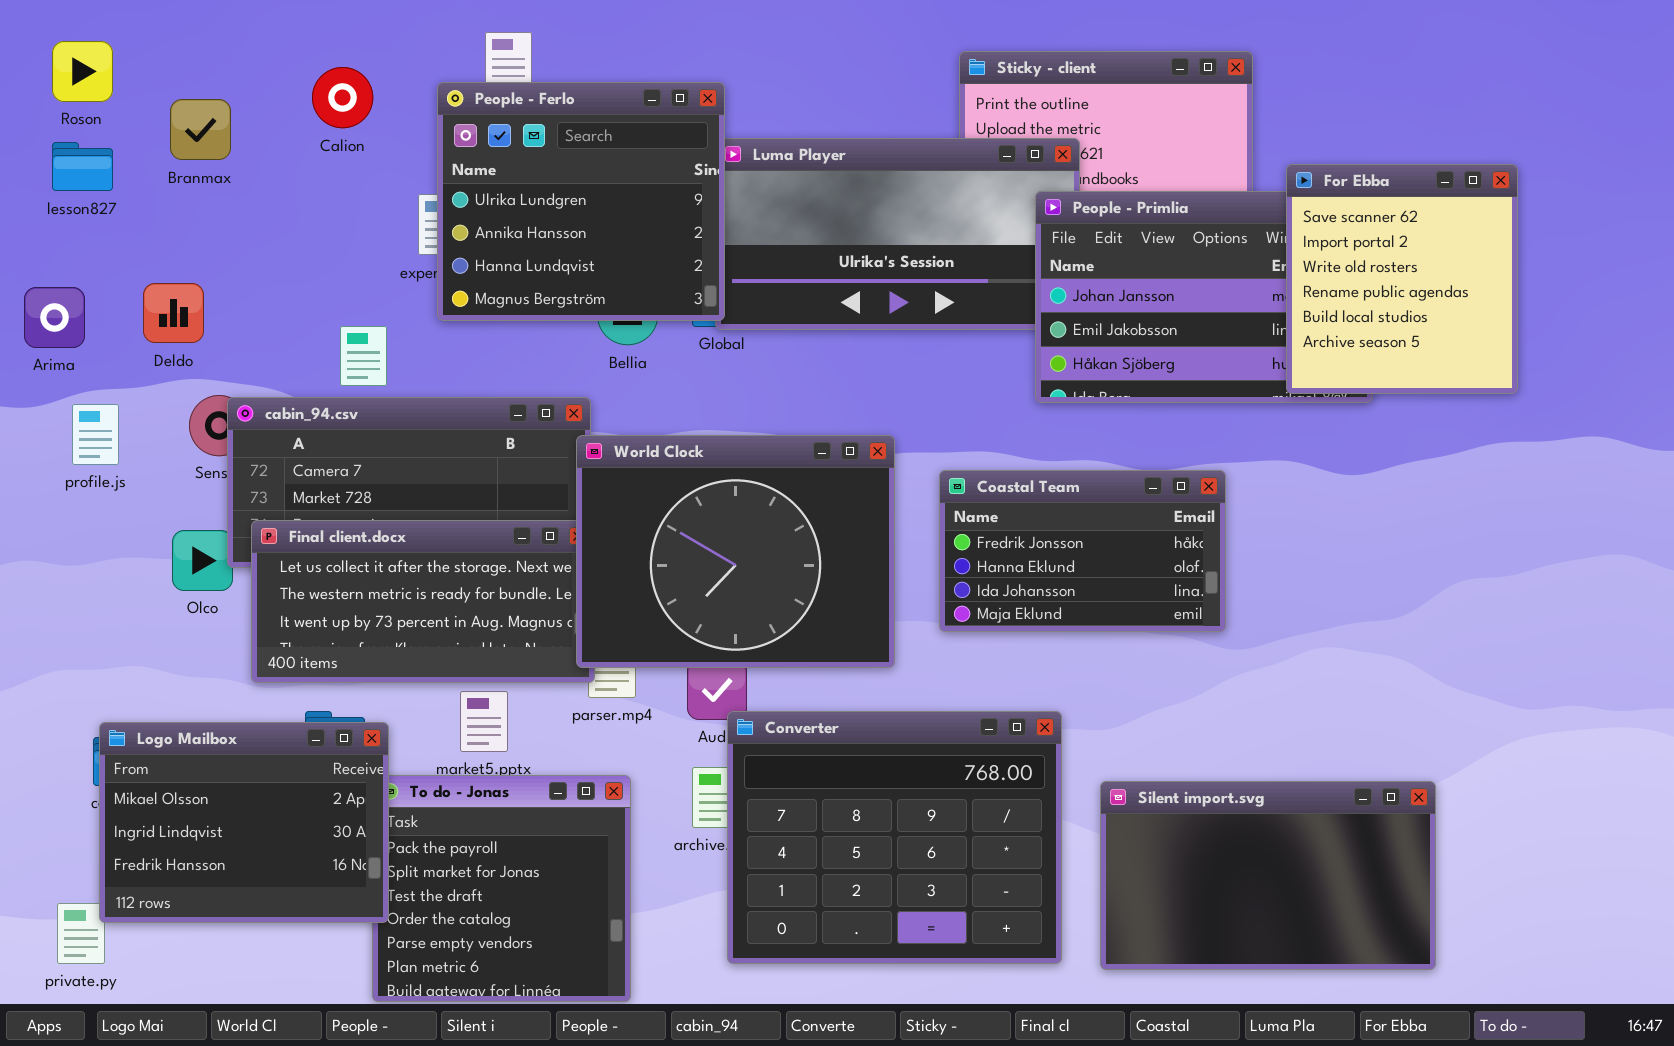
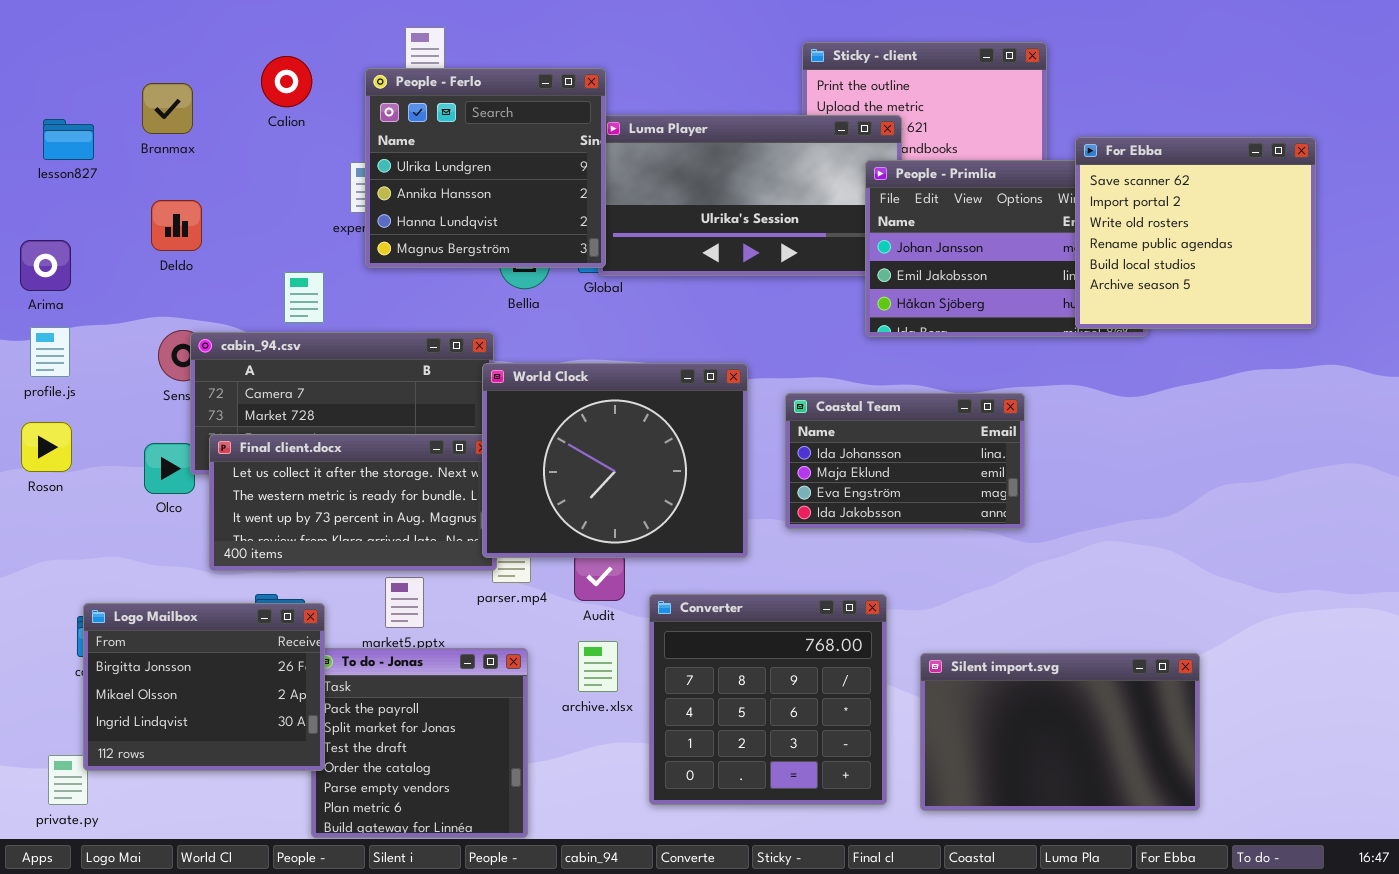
Roson: [52,41,113,102] -> [21,422,72,472], moved
For Ebba: [1286,164,1518,394] -> [1075,137,1316,329], resized
Deldo: [143,283,204,343] -> [151,200,202,251], moved
profile.js: [72,404,119,465] -> [30,327,70,377], moved
Coastal Team: [939,470,1226,632] -> [785,393,1025,529], scrolled down 2 rows
Converter: [727,711,1062,964] -> [649,594,887,805], resized
Logo Mailbox: [99,722,389,923] -> [83,603,325,771], scrolled up 1 row

